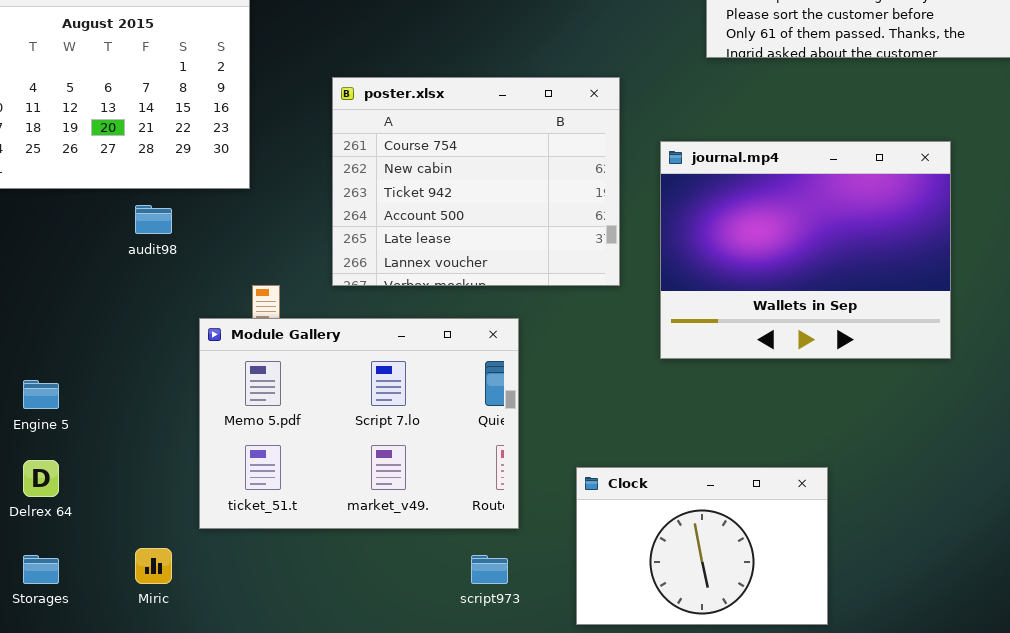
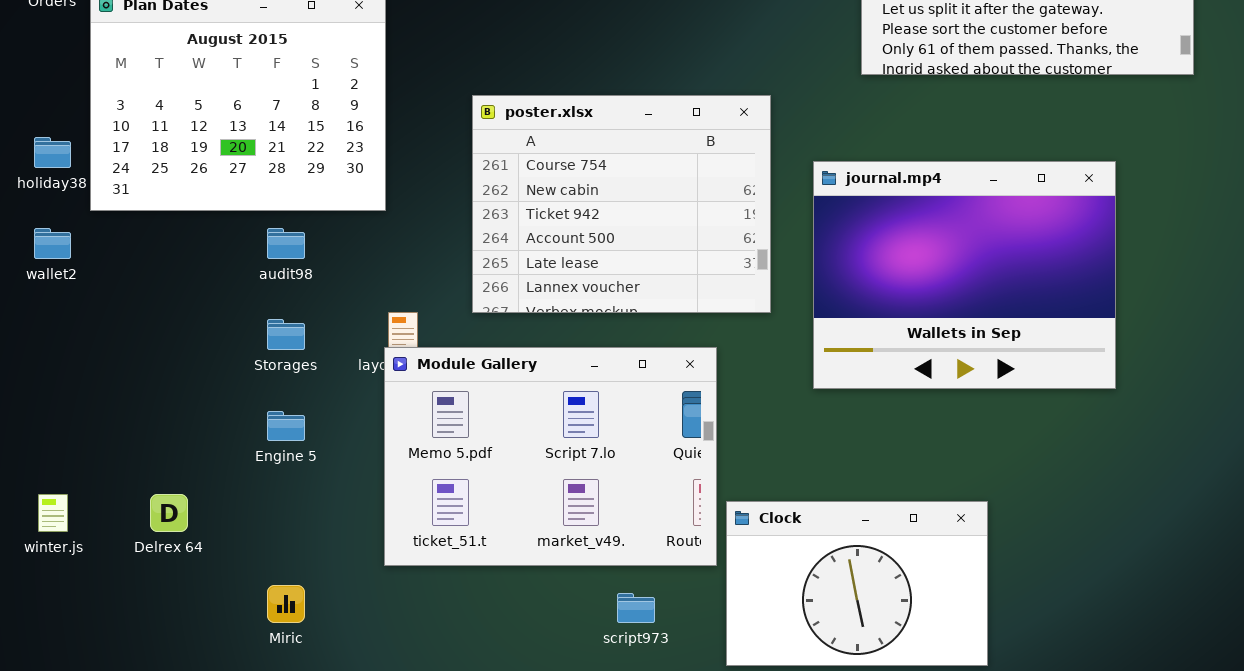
Module Gallery: [199,318,519,529] -> [384,347,717,566], moved
Engine 5: [23,380,59,409] -> [267,411,305,441], moved
Storages: [23,555,59,584] -> [267,319,305,350], moved

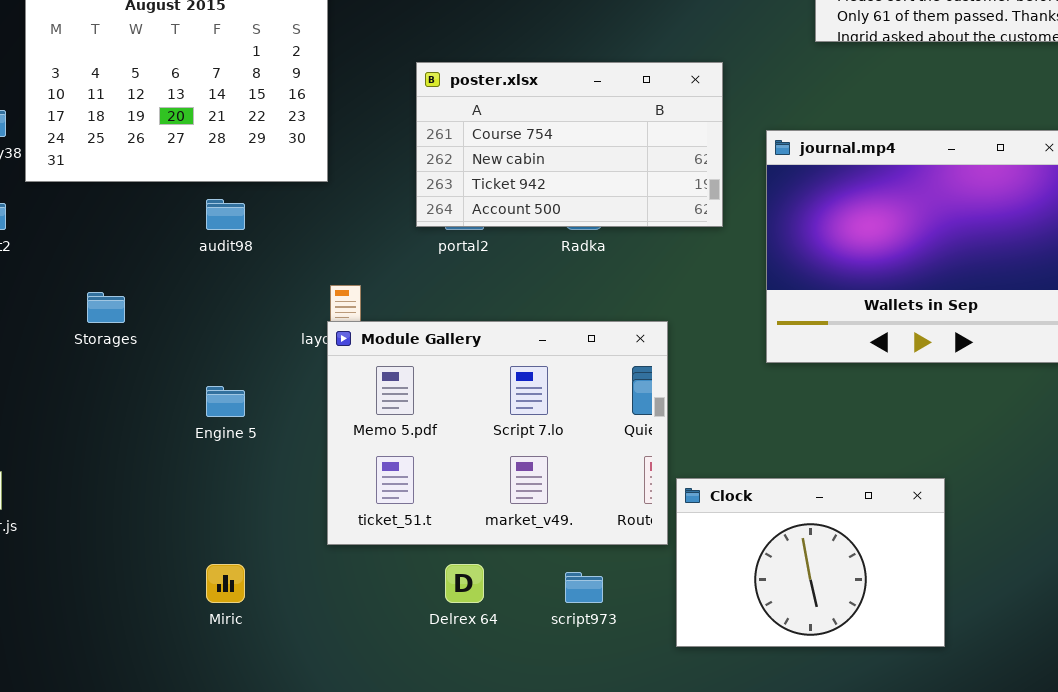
poster.xlsx: [472,95,771,313] -> [416,62,723,227], resized
Storages: [267,319,305,350] -> [87,292,125,323], moved
Delrex 64: [150,494,188,532] -> [445,564,484,603], moved

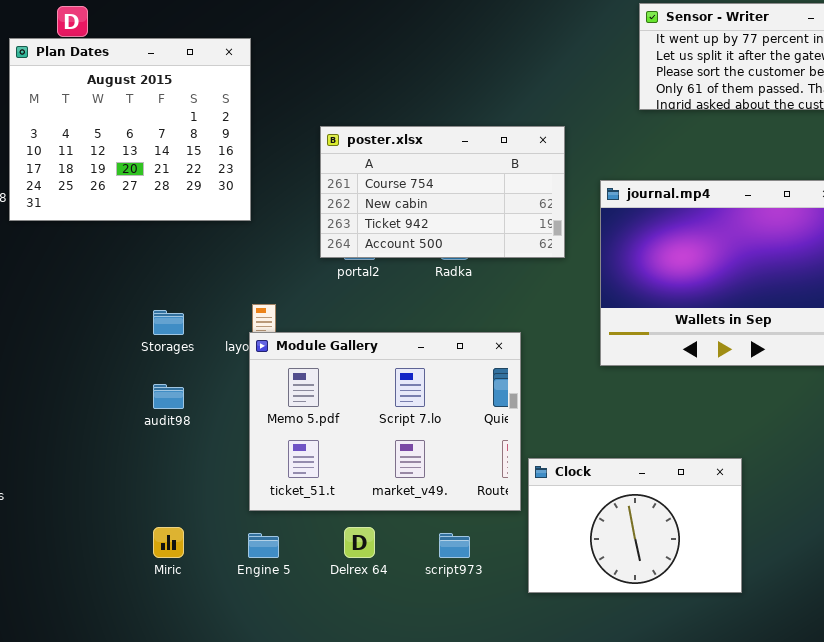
audit98: [206,199,245,230] -> [153,384,184,409], moved
Storages: [87,292,125,323] -> [153,310,184,335], moved
Engine 5: [206,386,245,417] -> [248,533,279,558], moved

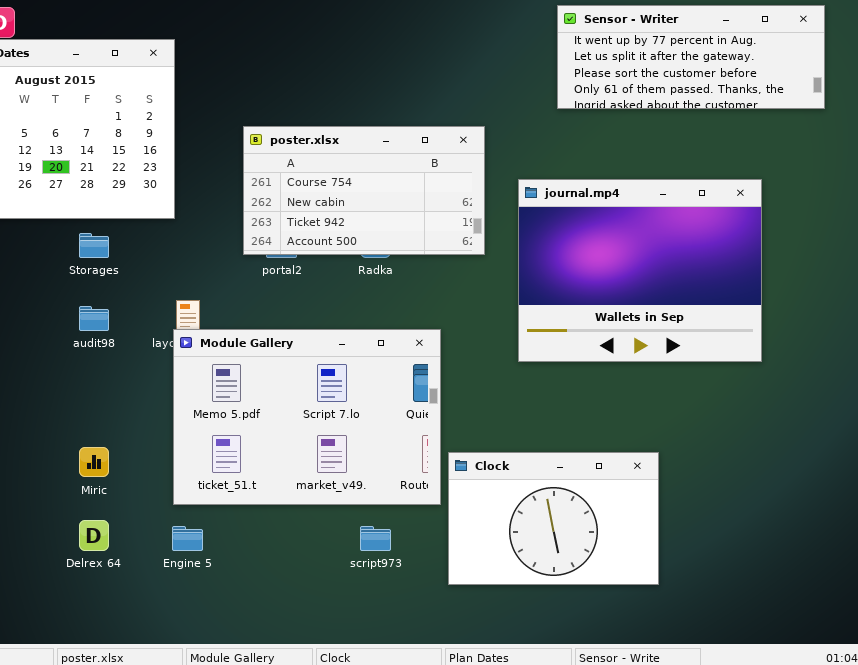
Storages: [153,310,184,335] -> [79,233,109,258], moved
audit98: [153,384,184,409] -> [79,306,109,331], moved
Miric: [153,527,184,558] -> [79,447,109,477], moved
Delrex 64: [344,527,375,558] -> [79,520,109,551], moved

